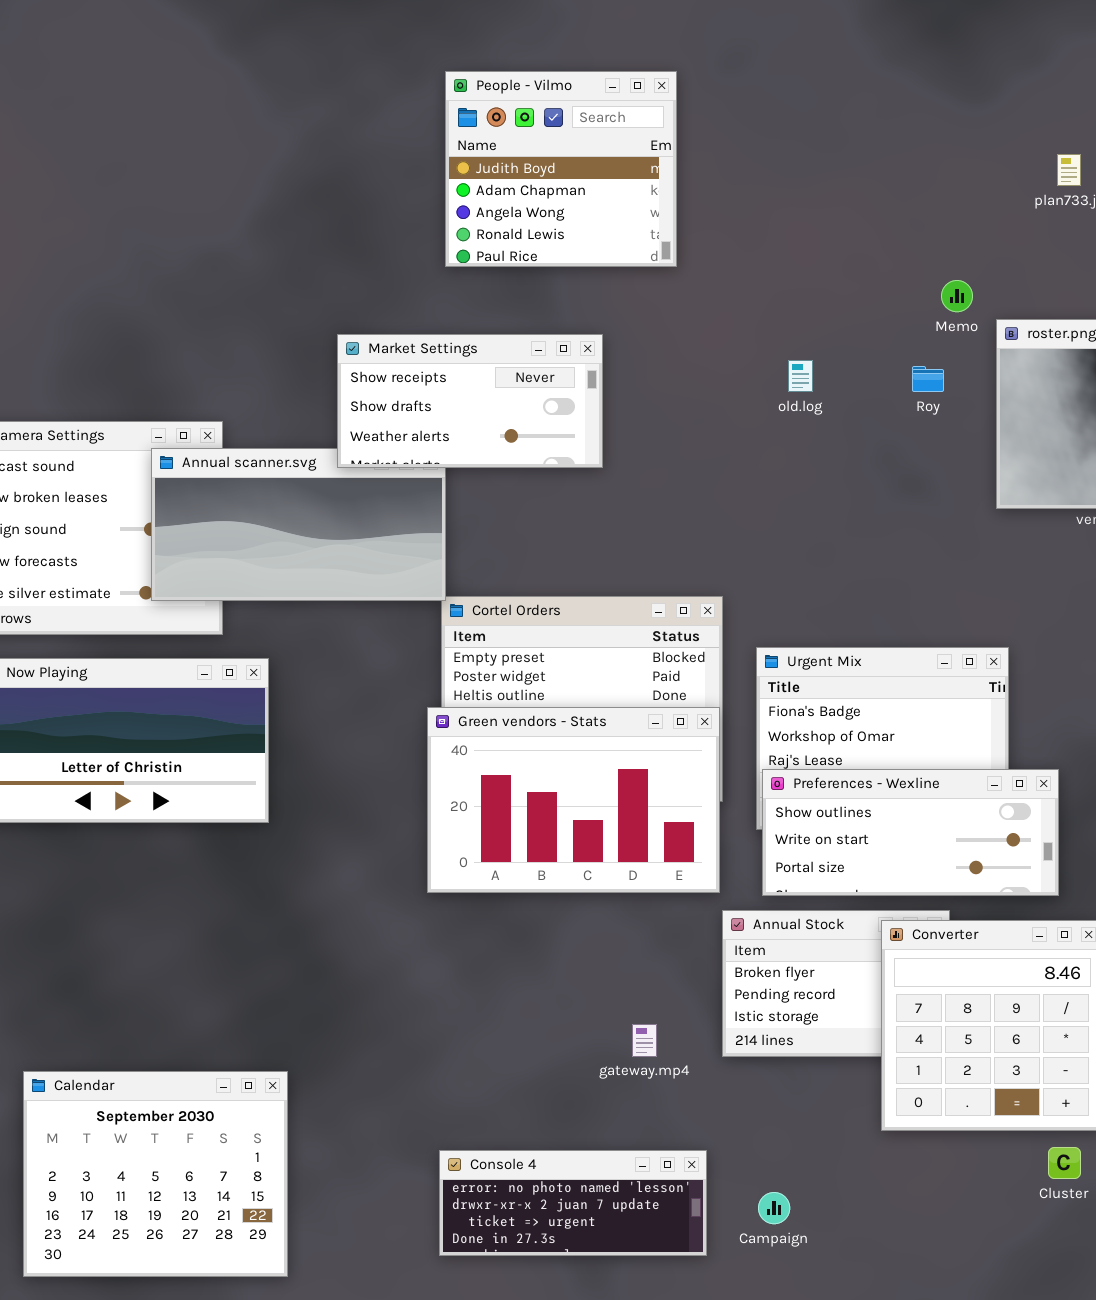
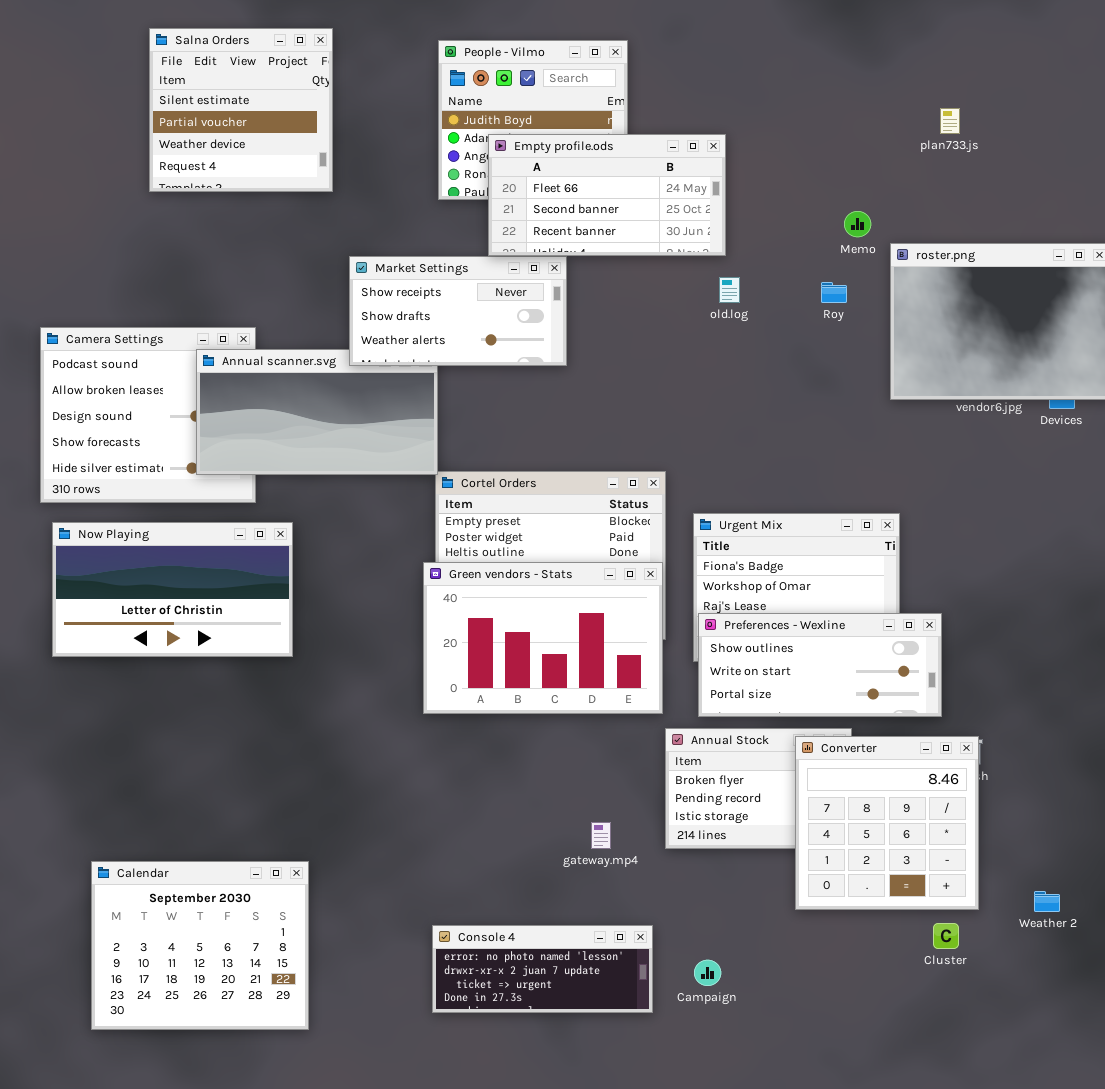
Salna Orders: none -> [149,28,333,192], opened
Empty profile.ods: none -> [488,134,726,256], opened

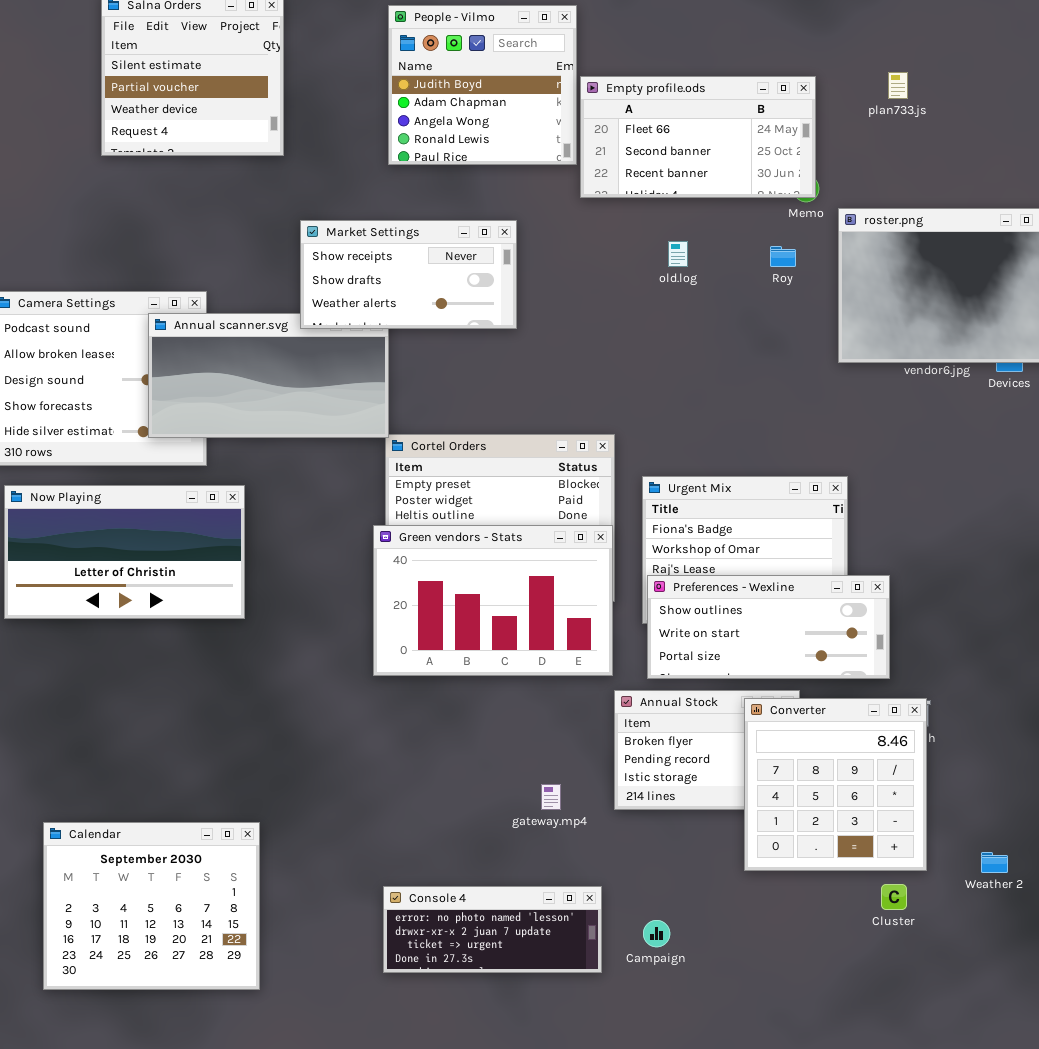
Empty profile.ods: [488,134,726,256] -> [580,76,816,198], moved

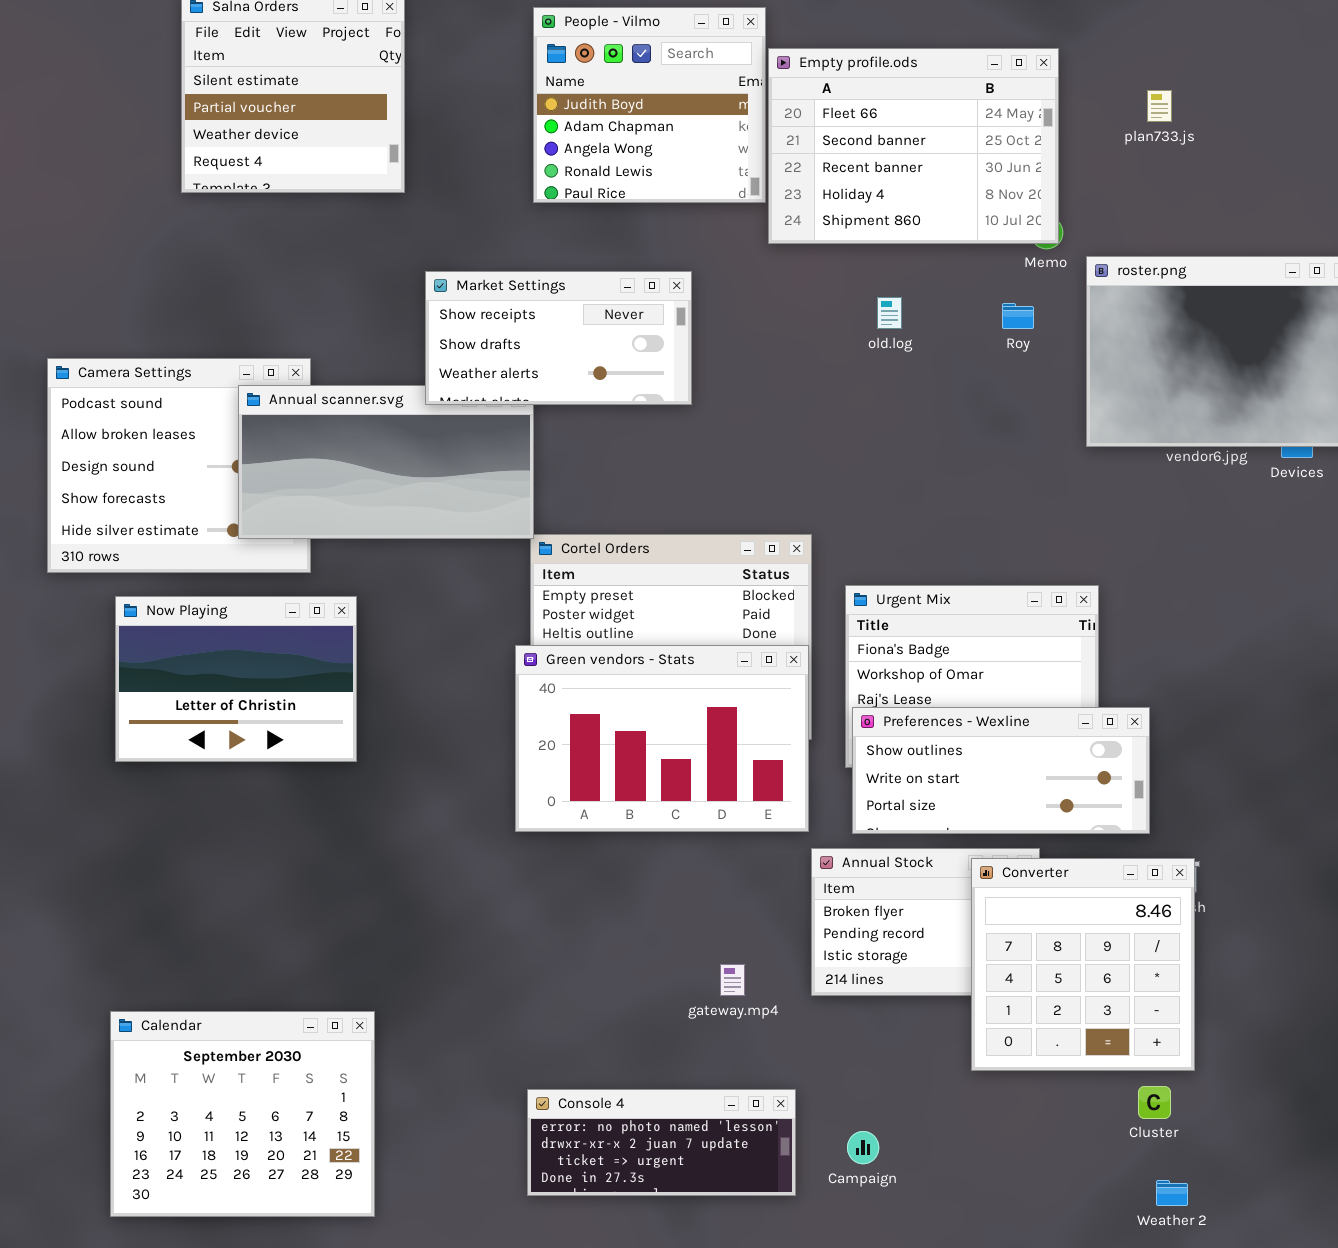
Empty profile.ods: [580,76,816,198] -> [768,48,1059,244], resized
Now Playing: [4,485,245,619] -> [115,596,357,762], resized
Weather 2: [981,852,1008,873] -> [1156,1180,1188,1206], moved

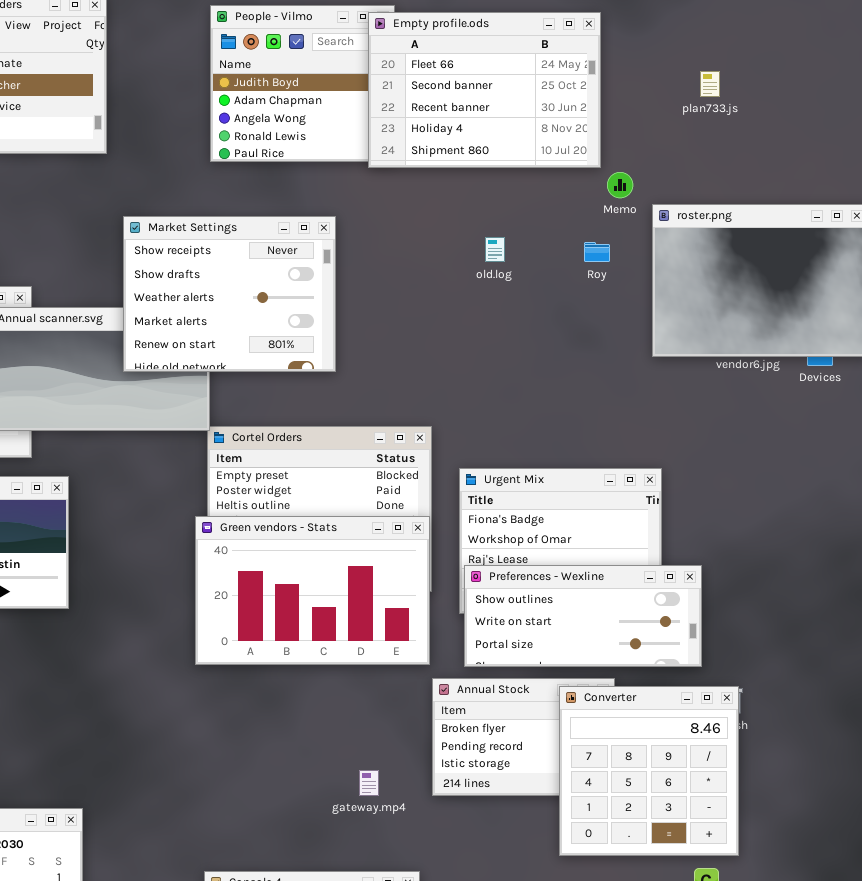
Empty profile.ods: [768,48,1059,244] -> [368,12,601,168], moved
Market Settings: [425,271,692,405] -> [123,216,336,372], resized

